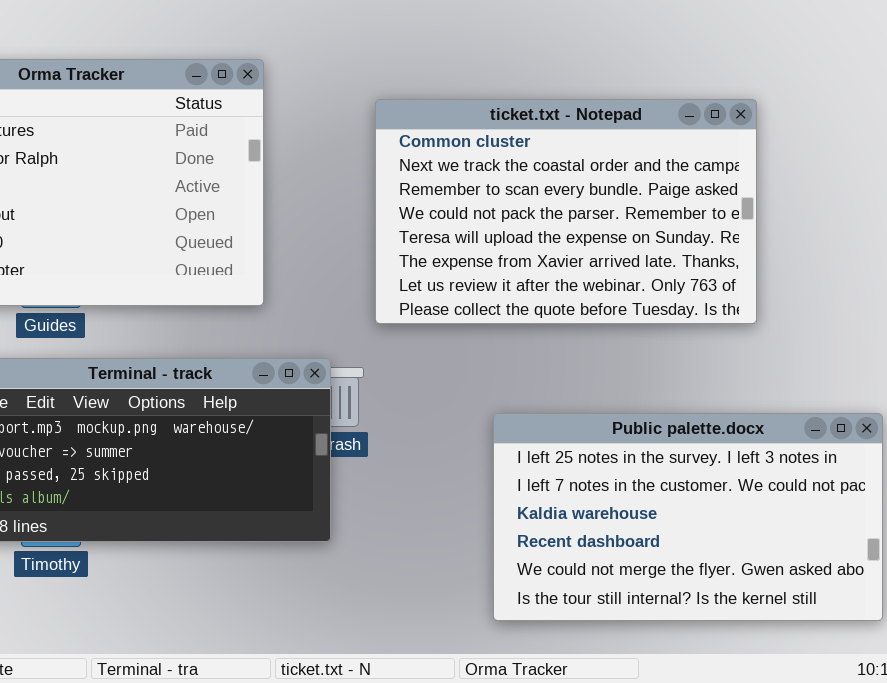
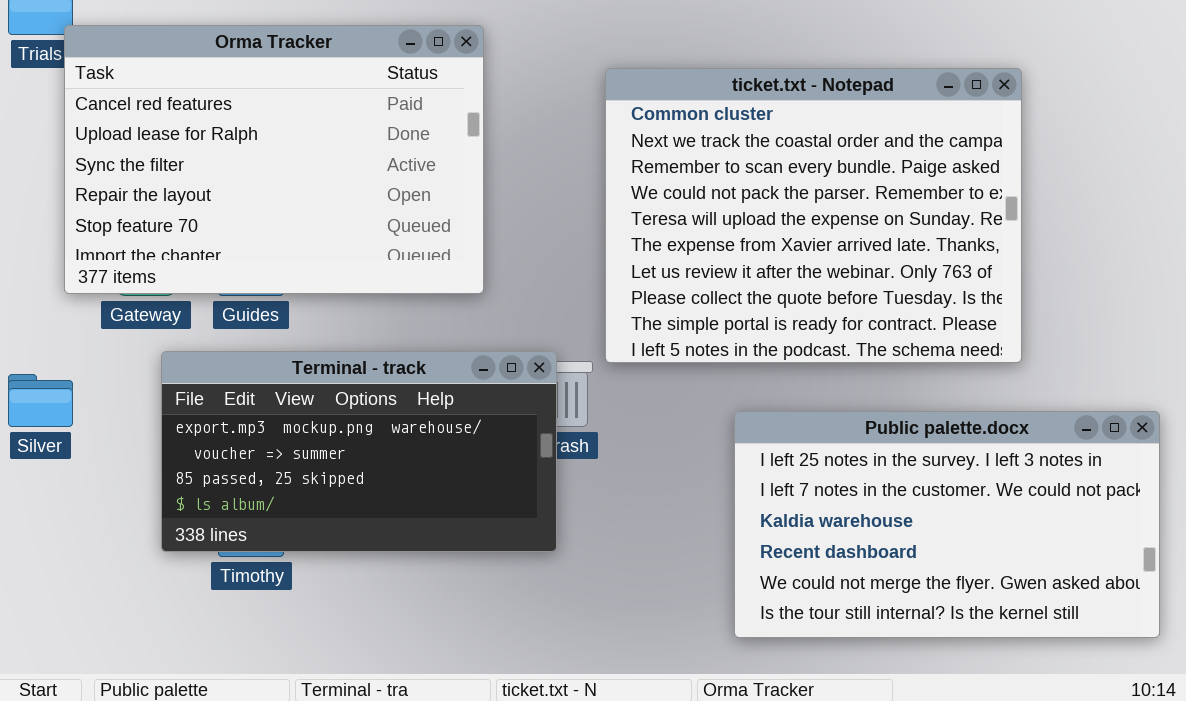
ticket.txt - Notepad: [375,99,757,324] -> [605,68,1022,363], resized

